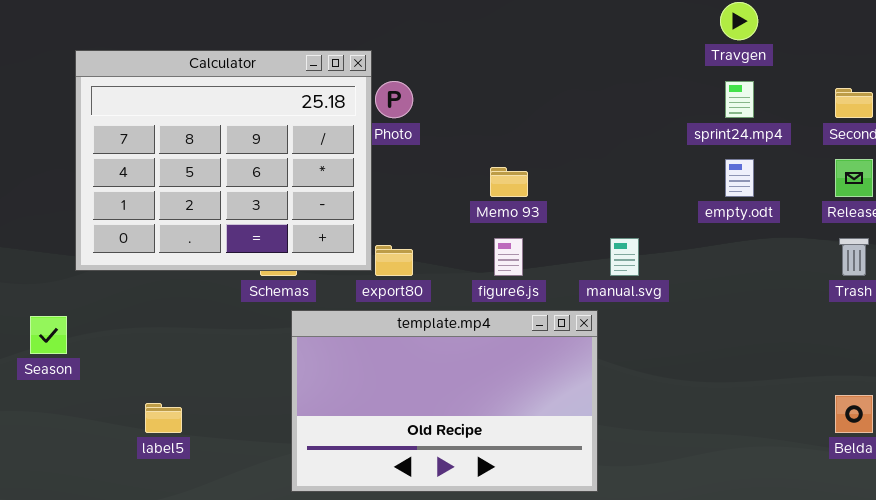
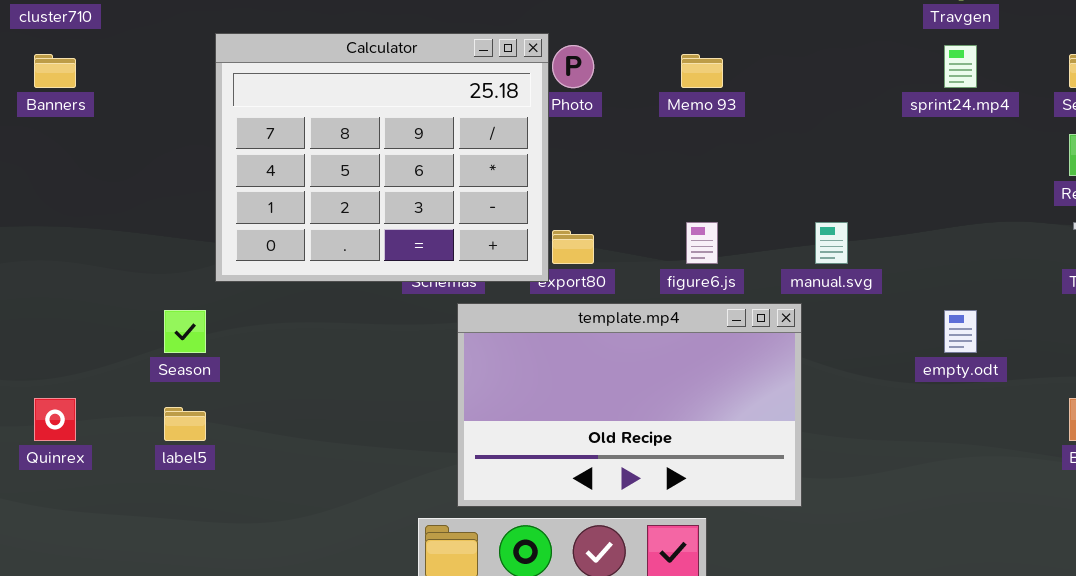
Calculator: [75,50,372,271] -> [215,33,549,282], moved
empty.odt: [725,159,754,197] -> [944,310,977,353], moved
Memo 93: [490,167,528,197] -> [681,54,723,88], moved
label5: [145,403,182,433] -> [164,407,206,441], moved

